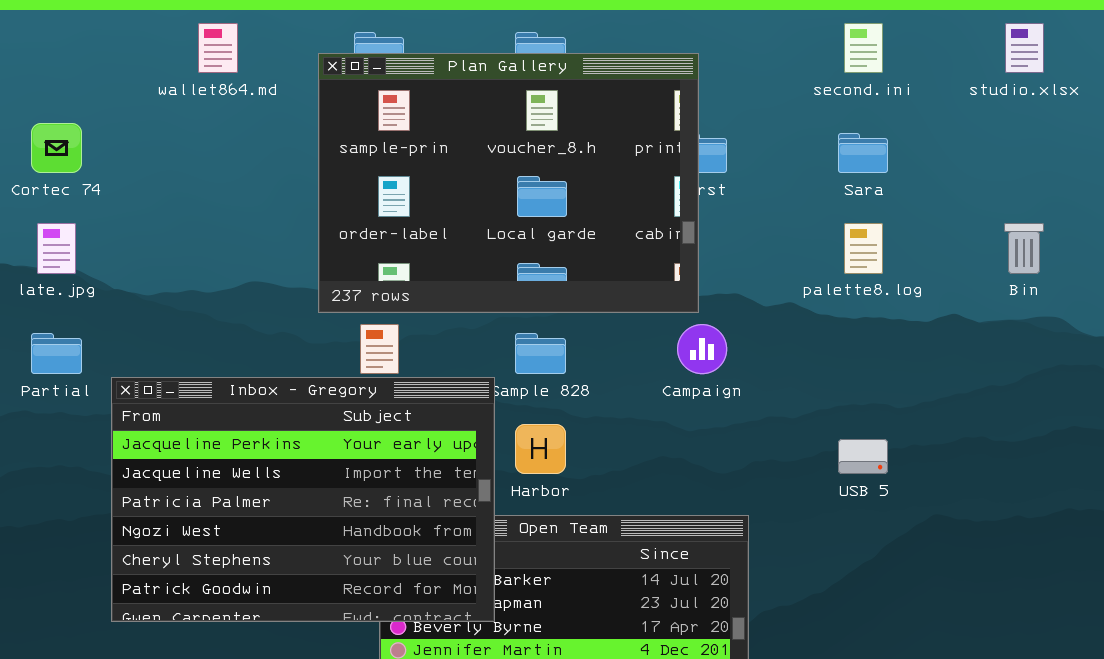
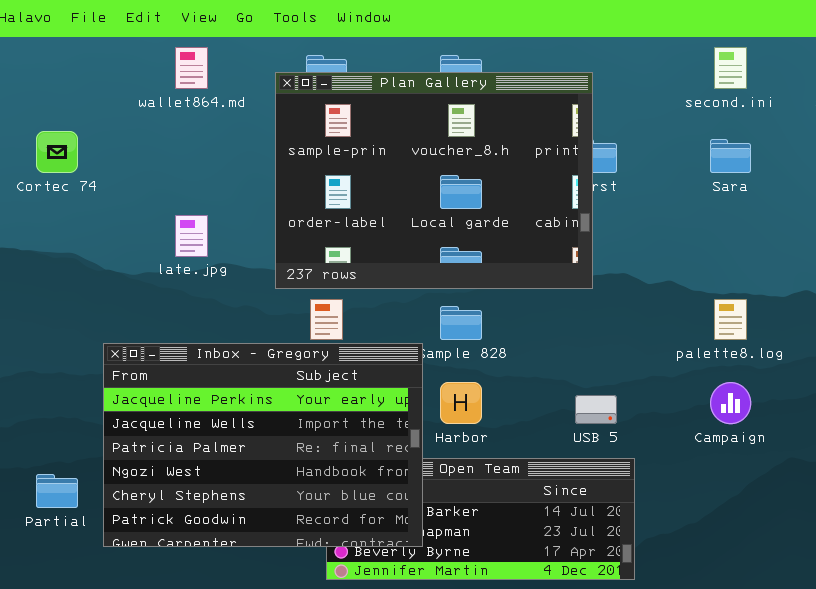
late.jpg: [37,223,76,274] -> [175,215,208,257], moved
palette8.log: [844,223,883,274] -> [714,299,747,340], moved
Campaign: [677,324,727,374] -> [710,382,751,424], moved
Partial: [31,333,82,374] -> [36,474,78,508], moved
USB 5: [838,439,888,474] -> [575,395,617,424], moved

